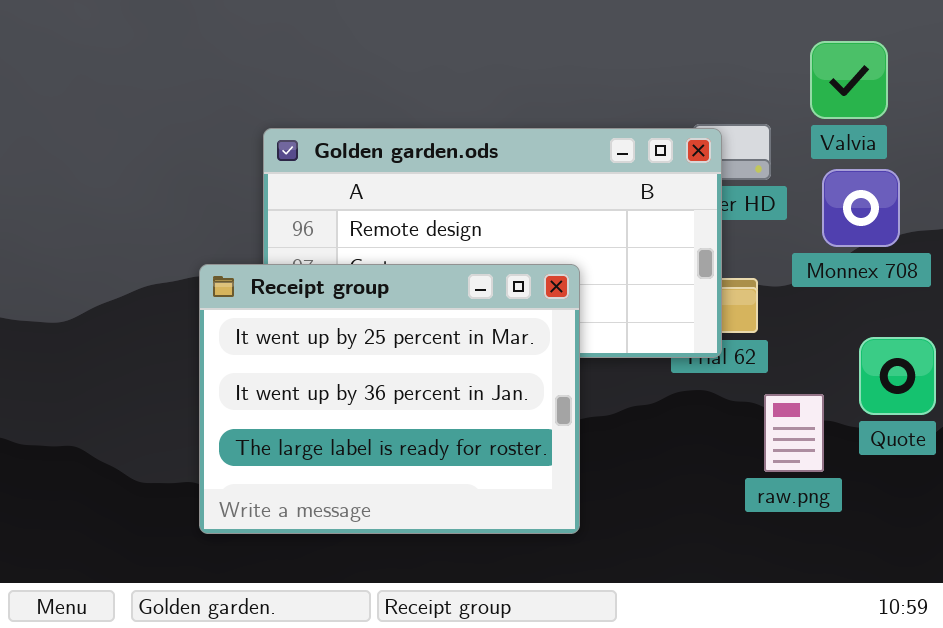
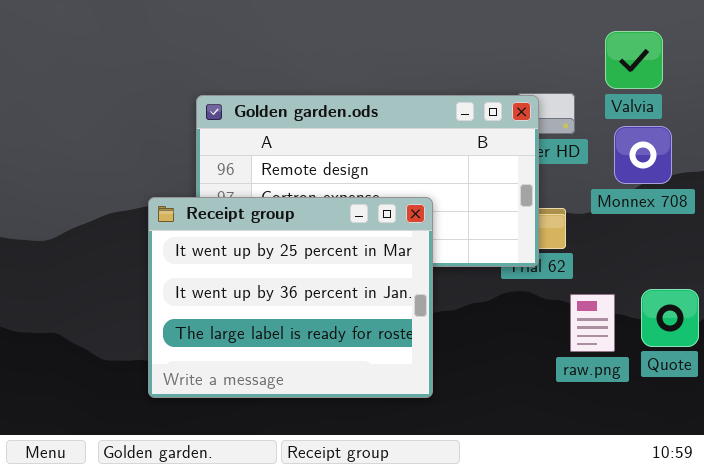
Quote: [859,337,936,415] -> [641,289,699,347], moved

